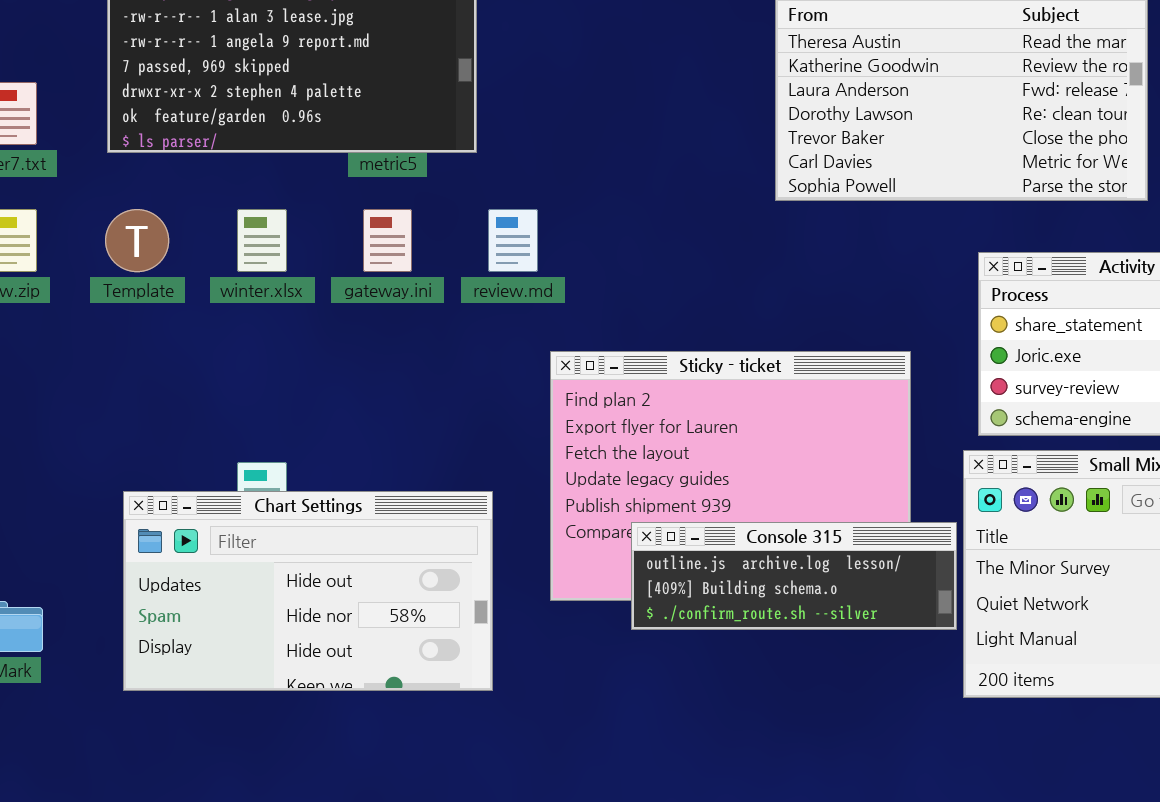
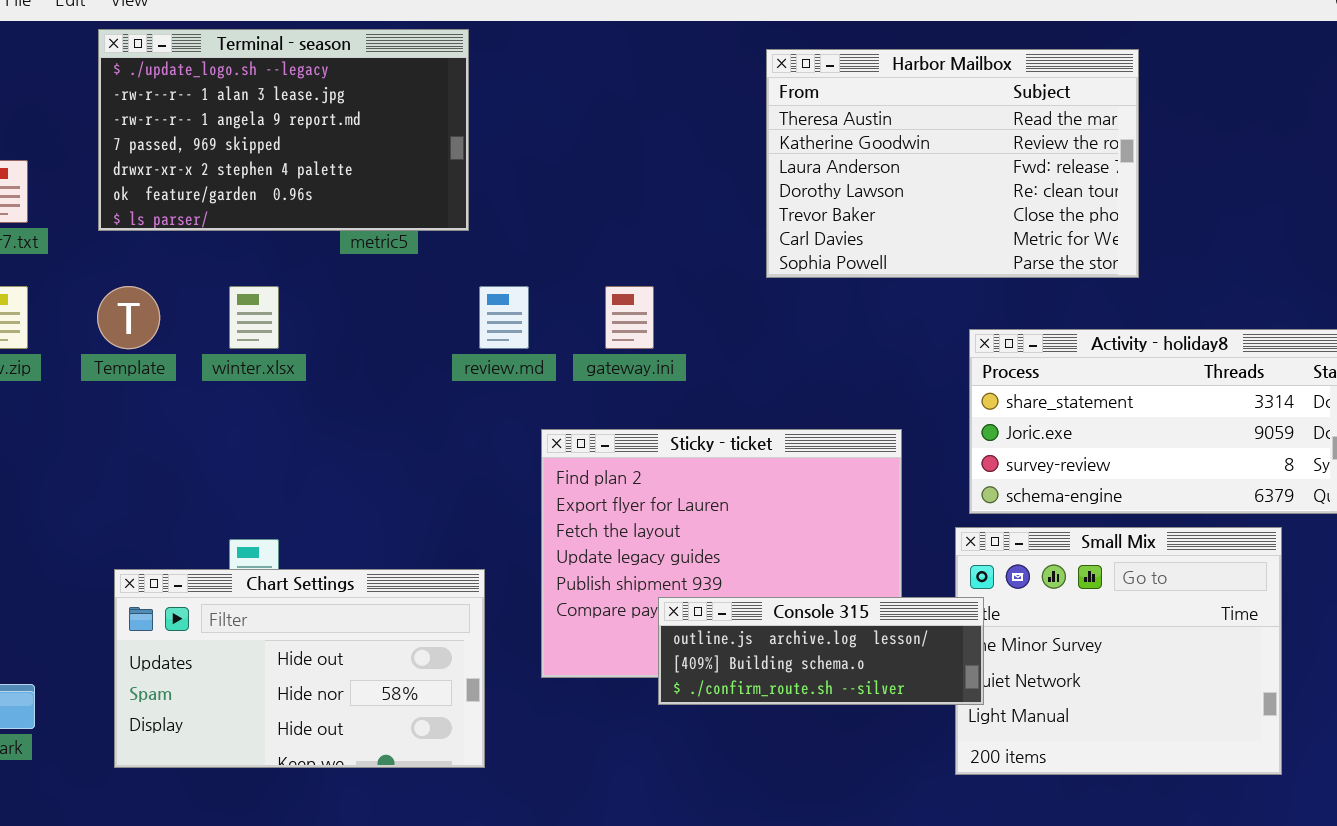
gateway.ini: [363,209,412,272] -> [605,286,654,349], moved
Console 315: [631,522,957,630] -> [658,597,984,705], moved

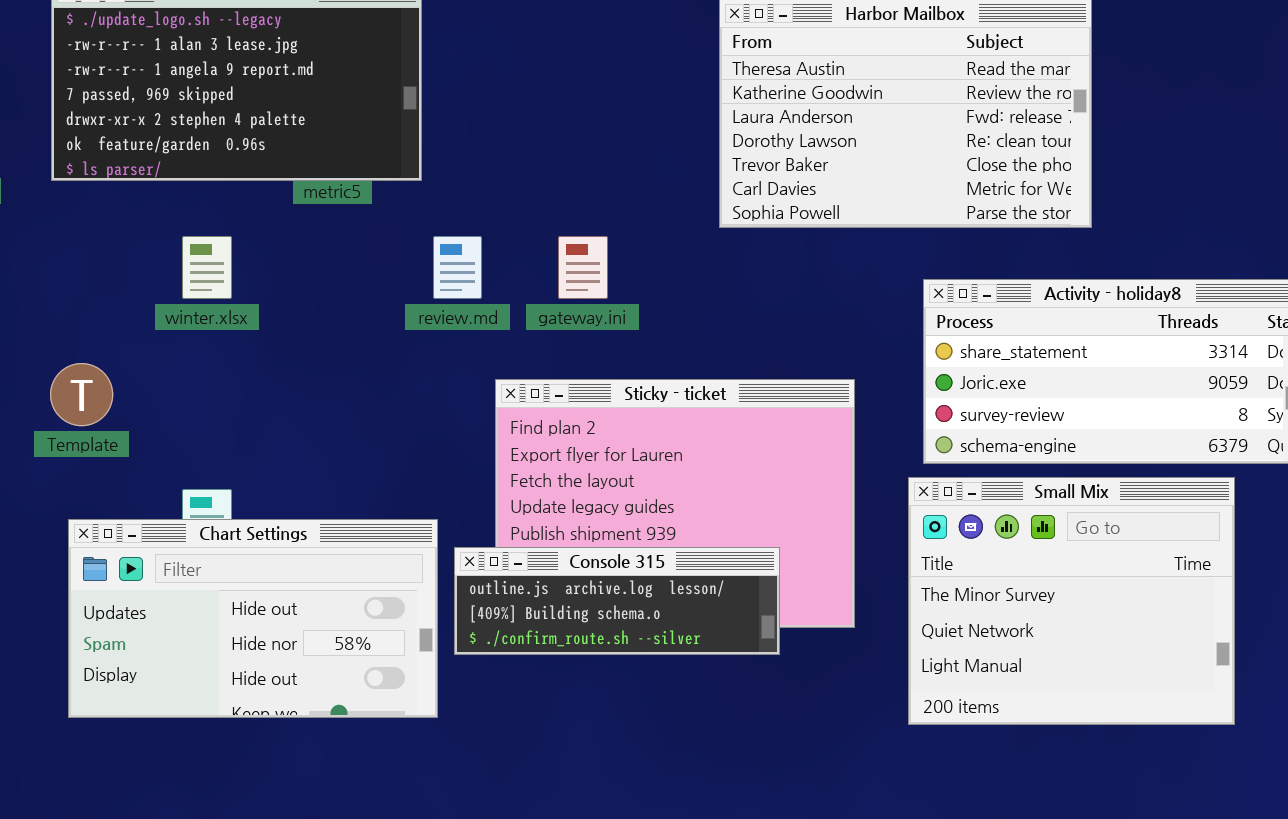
Template: [97,286,160,349] -> [50,363,113,426], moved
Console 315: [658,597,984,705] -> [454,547,780,655], moved

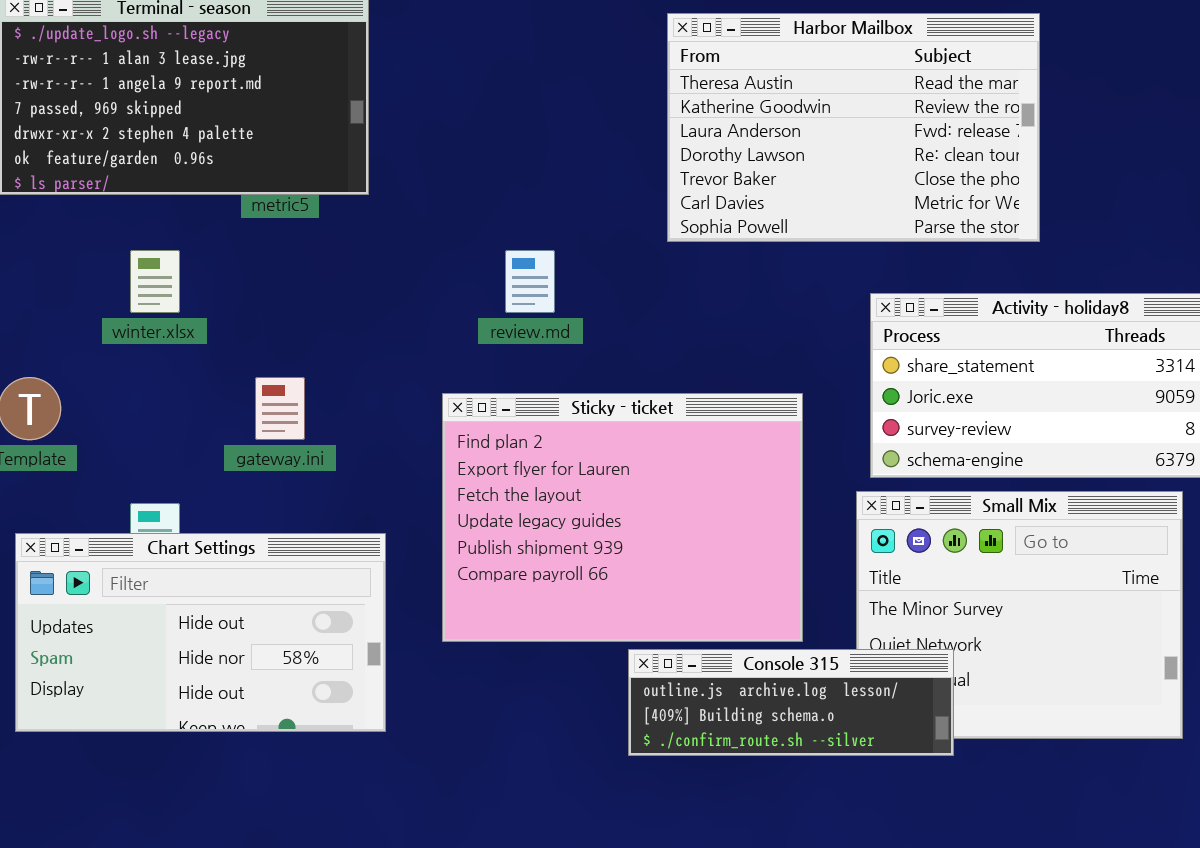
review.md: [433,236,482,299] -> [505,250,555,313], moved
gateway.ini: [558,236,608,299] -> [255,377,305,440], moved
Console 315: [454,547,780,655] -> [628,649,954,756], moved

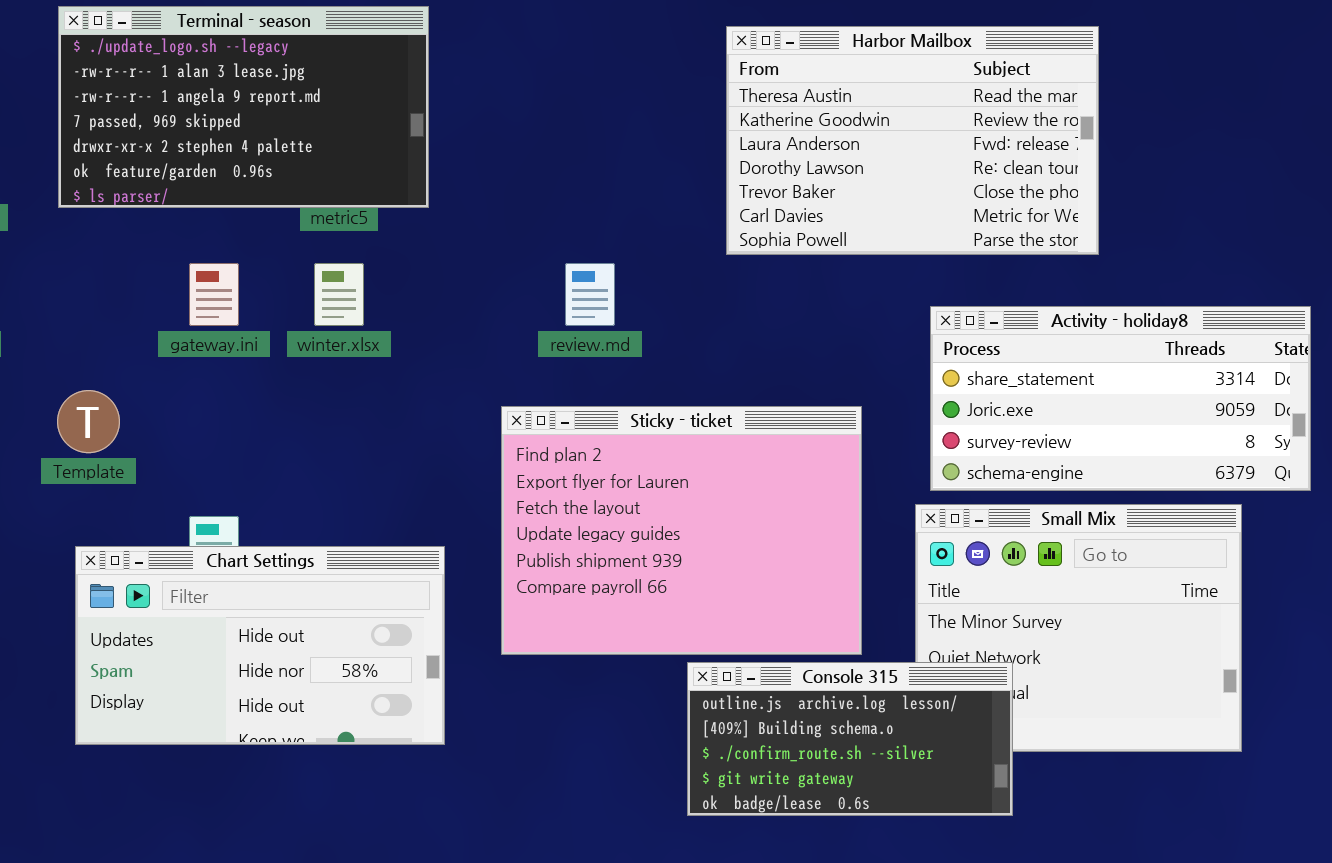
winter.xlsx: [130,250,180,313] -> [314,263,364,326], moved
gateway.ini: [255,377,305,440] -> [189,263,239,326], moved
Console 315: [628,649,954,756] -> [687,662,1013,816], resized

